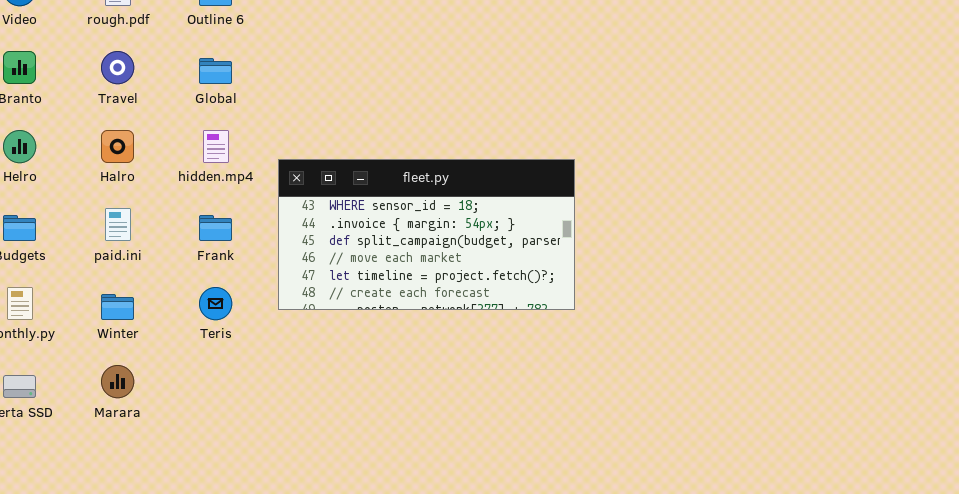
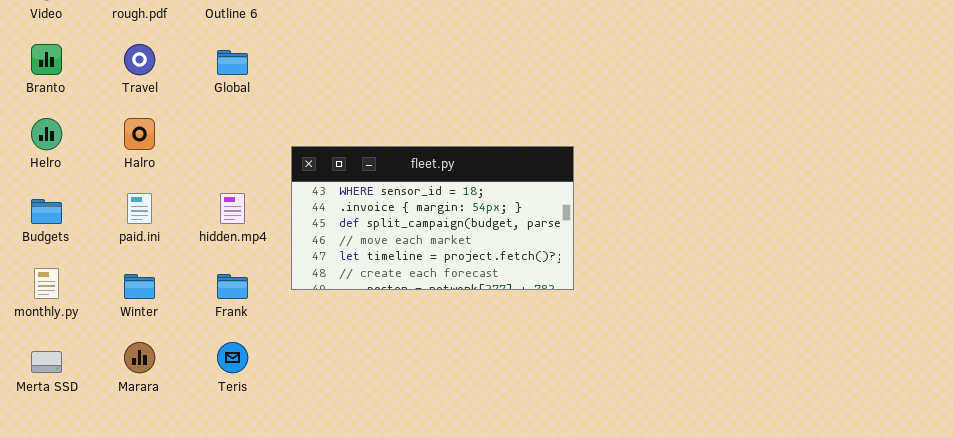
hidden.mp4: [203,130,229,163] -> [220,193,245,224], moved
Frank: [199,215,232,241] -> [217,274,248,299], moved
Teris: [199,287,232,320] -> [217,342,248,373], moved

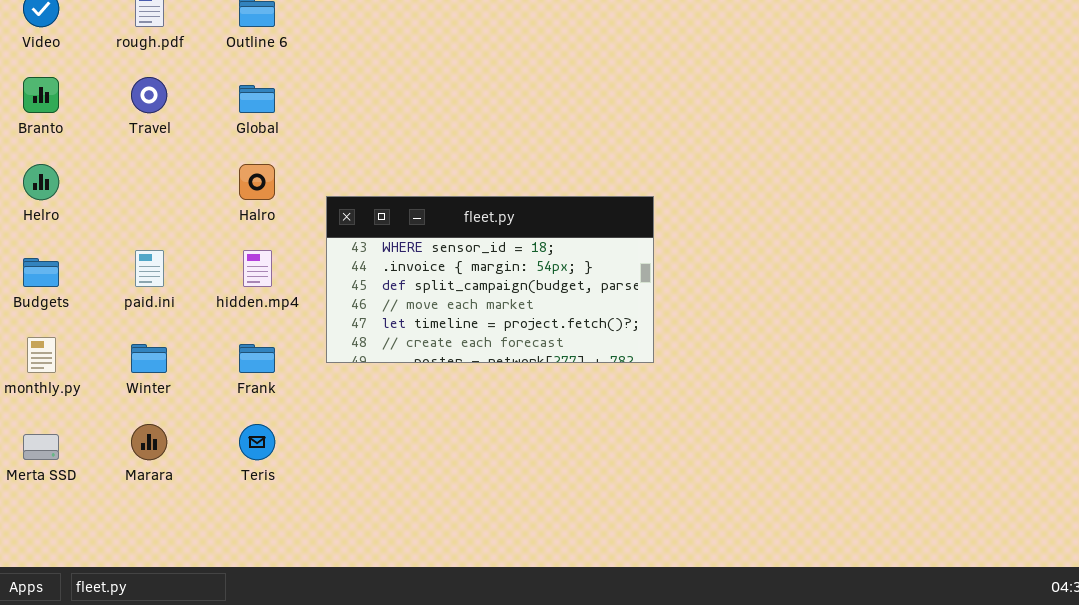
Halro: [124,118,155,150] -> [239,164,275,200], moved

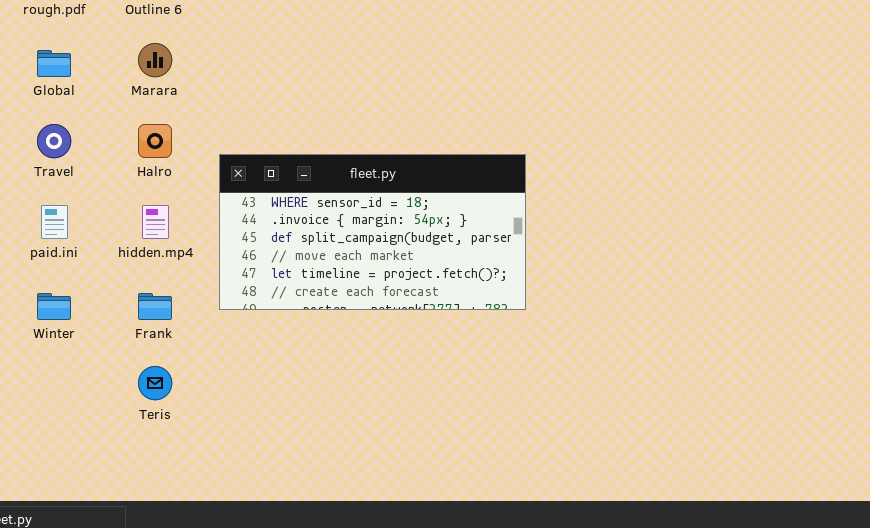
Travel: [131,77,167,113] -> [37,124,71,158], moved
Global: [239,85,275,113] -> [37,50,71,77], moved
Marara: [131,424,167,460] -> [138,43,172,77], moved

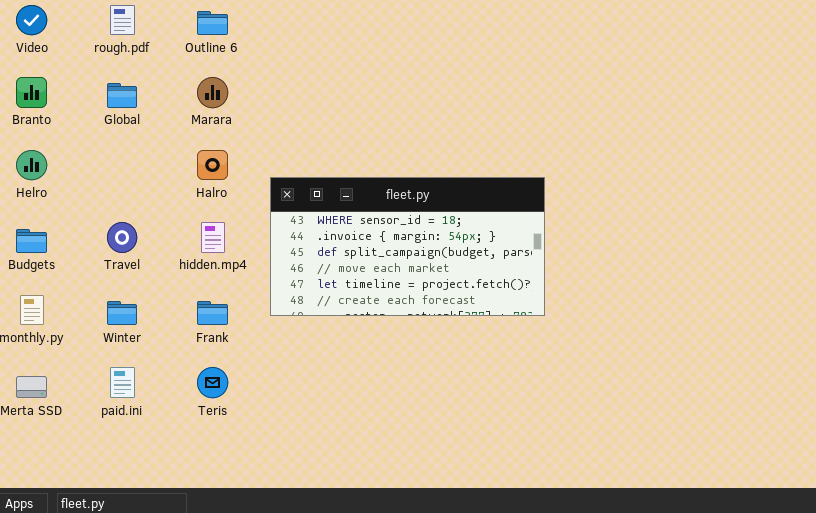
Travel: [37,124,71,158] -> [107,222,137,253], moved
paid.ini: [41,205,68,239] -> [110,367,135,398], moved

